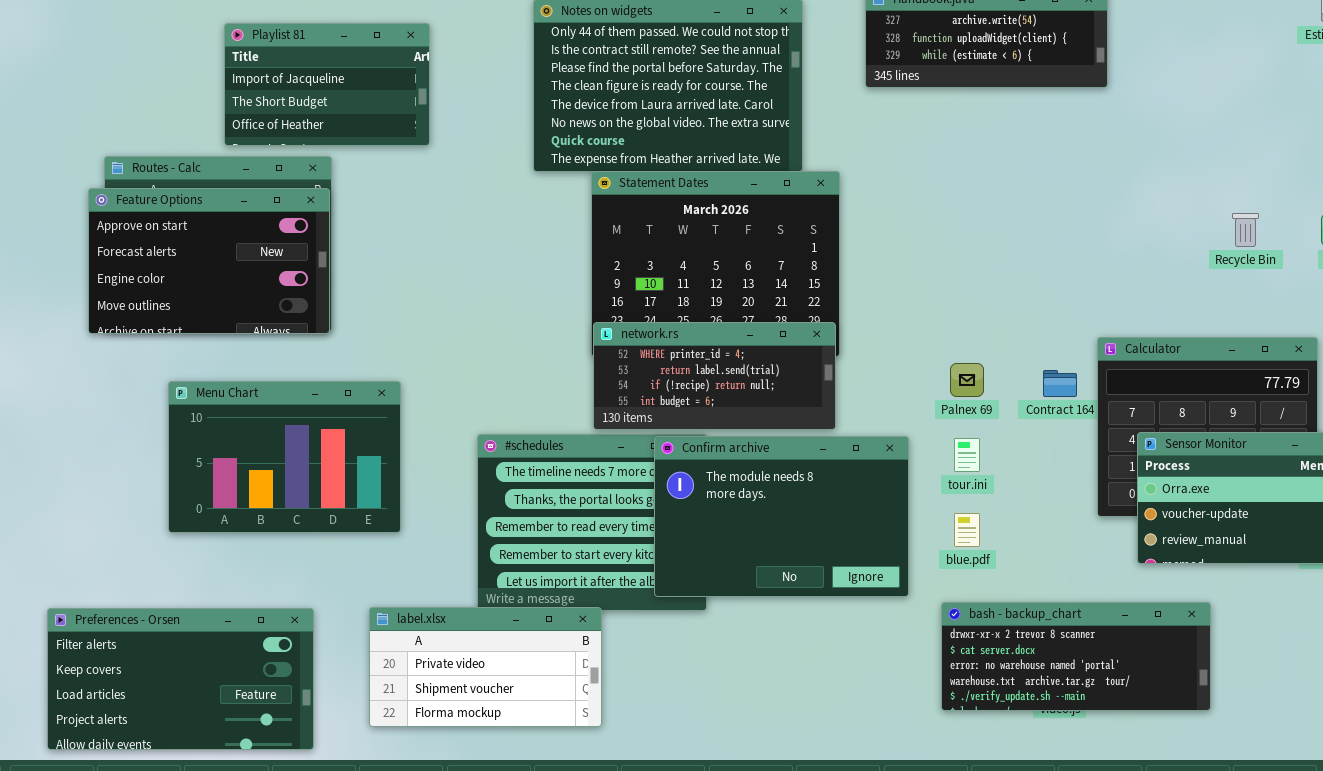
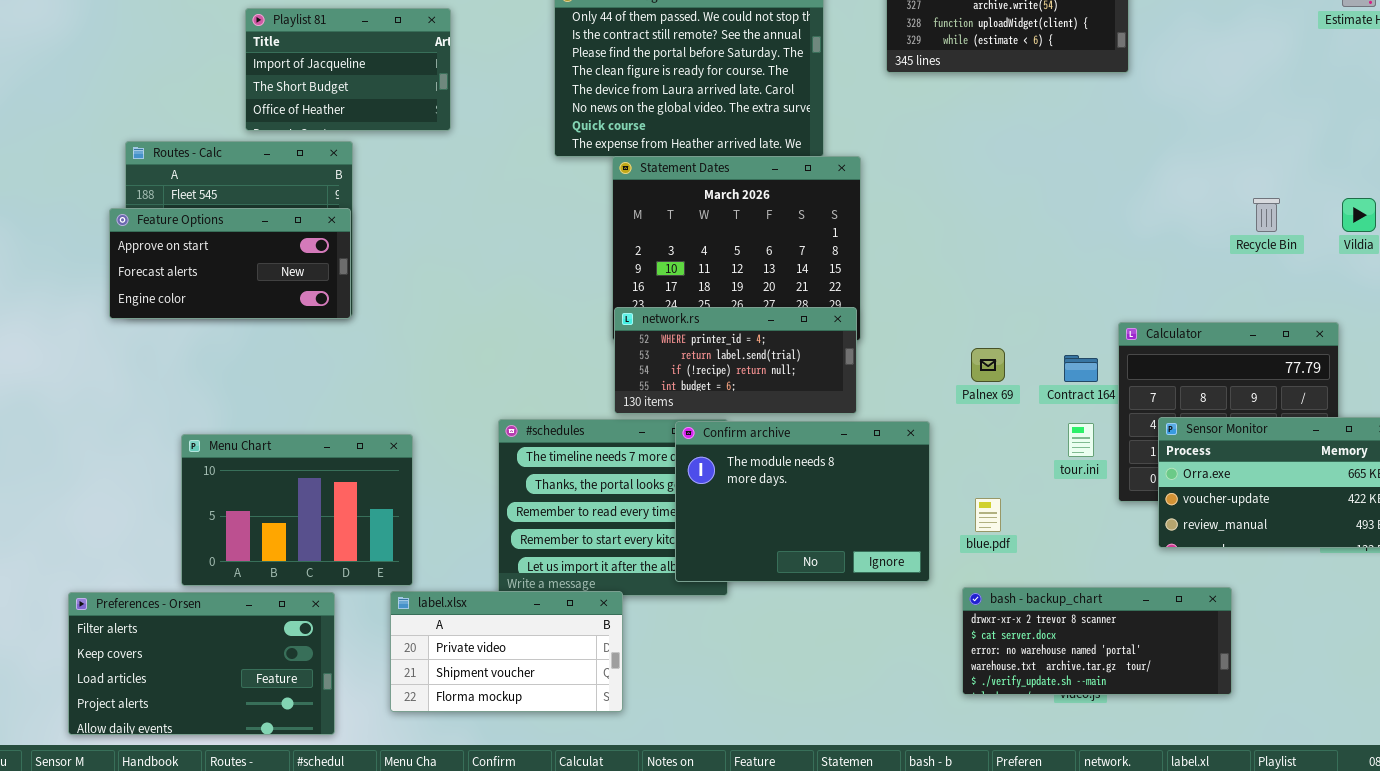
Feature Options: [88,188,330,334] -> [109,208,351,319], resized
Menu Chart: [168,381,401,533] -> [181,434,413,586], moved
tour.ini: [954,438,980,472] -> [1068,423,1094,457], moved

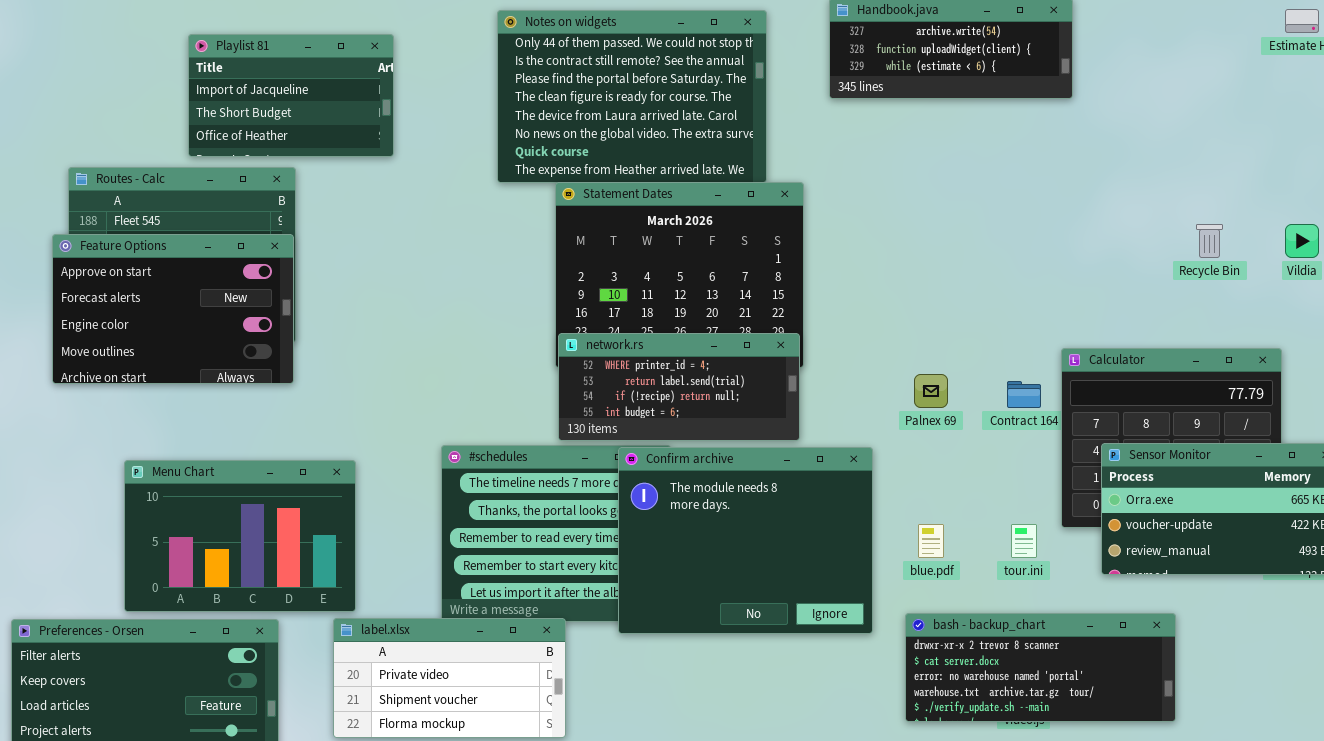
Feature Options: [109,208,351,319] -> [52,234,294,384], resized
Confirm archive: [675,421,930,582] -> [618,447,873,634], resized
tour.ini: [1068,423,1094,457] -> [1011,524,1037,558], moved

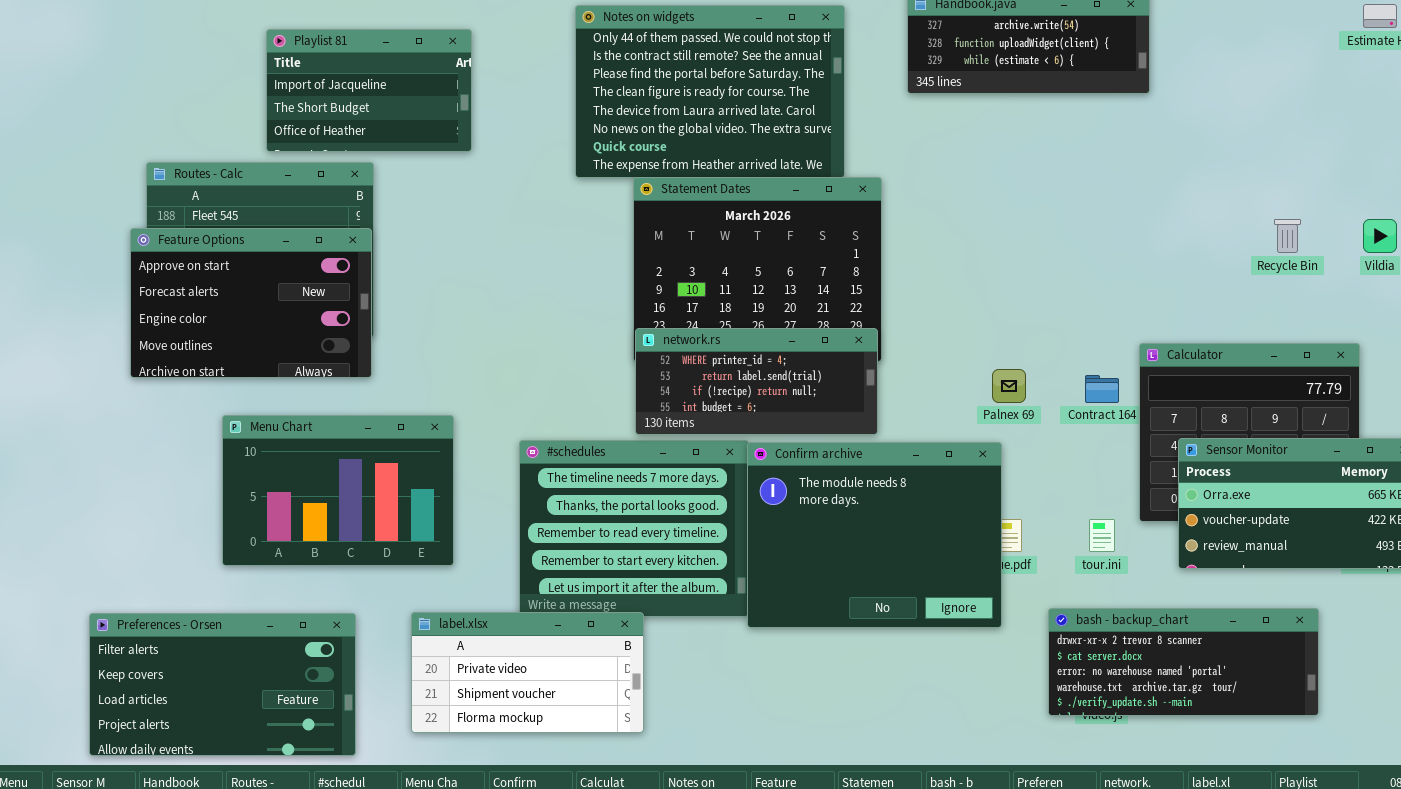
Confirm archive: [618,447,873,634] -> [747,442,1002,628], moved
Menu Chart: [124,460,356,612] -> [222,415,454,566], moved
bash - backup_chart: [905,613,1176,722] -> [1048,608,1319,716], moved

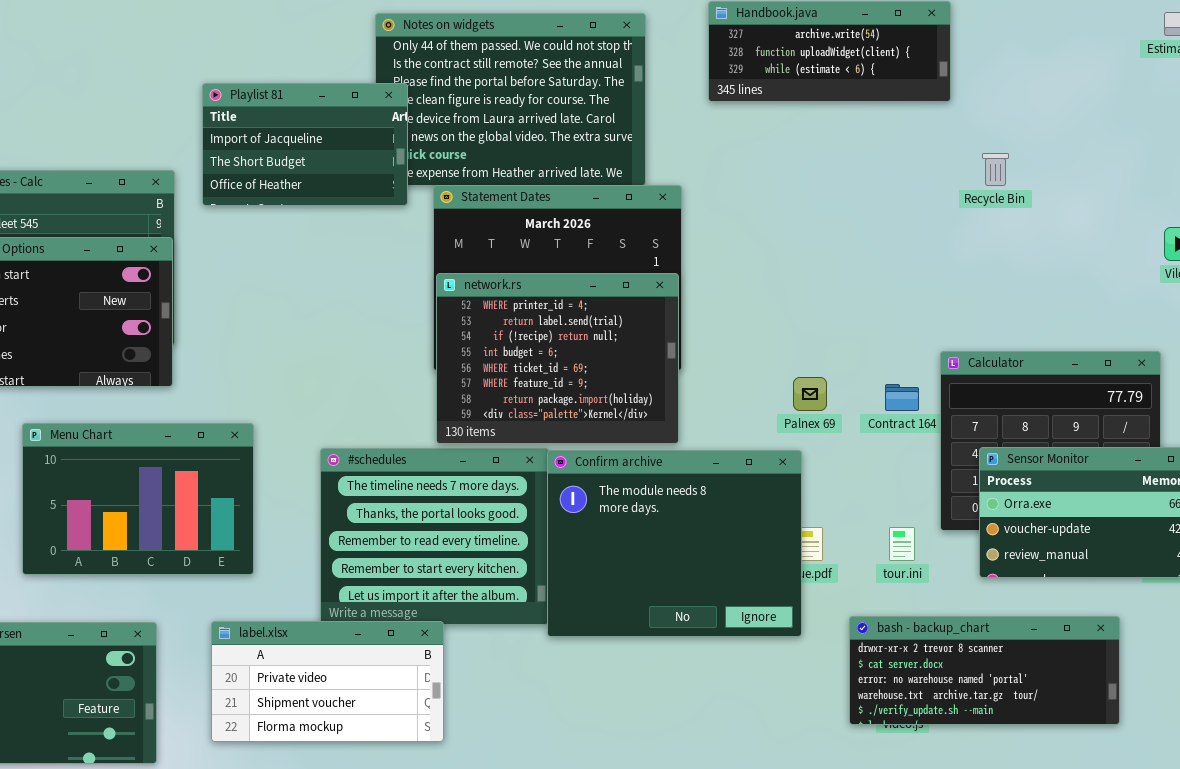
Playlist 81: [266,29,472,152] -> [202,83,408,206], moved
Recycle Bin: [1274,219,1301,253] -> [982,153,1009,186], moved
network.rs: [635,328,878,435] -> [436,273,679,444], resized

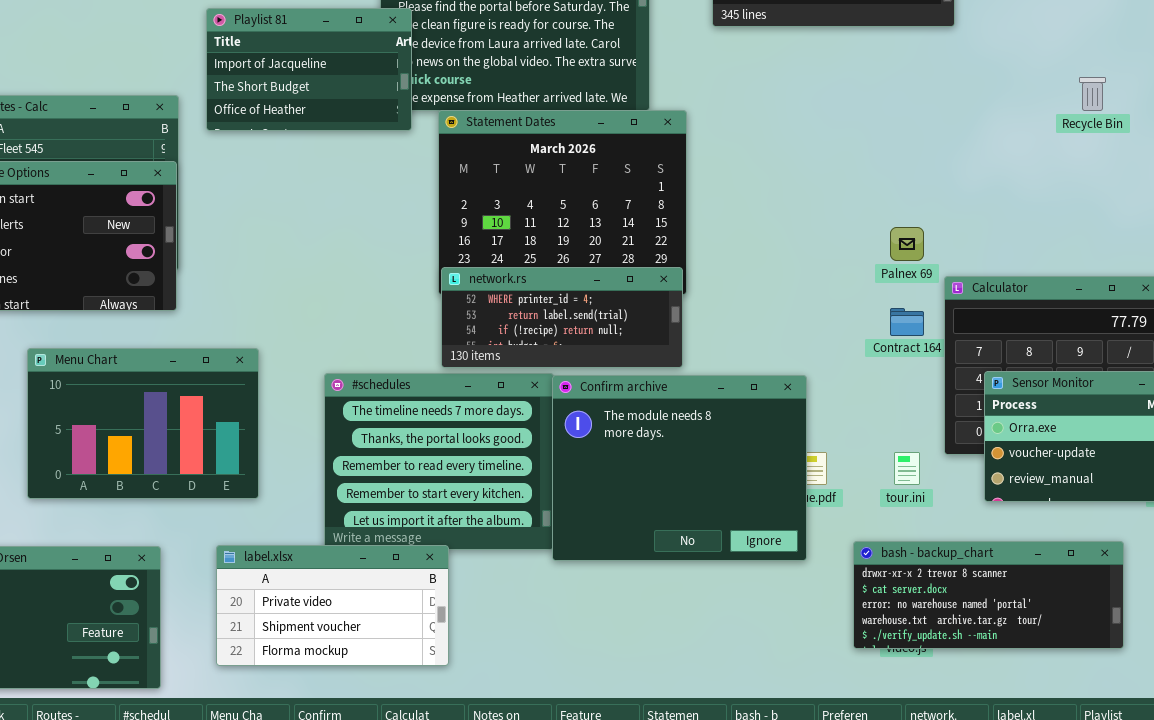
Recycle Bin: [982,153,1009,186] -> [1079,77,1106,111], moved
network.rs: [436,273,679,444] -> [441,267,683,368], resized
Palnex 69: [793,377,827,411] -> [890,227,924,261], moved

